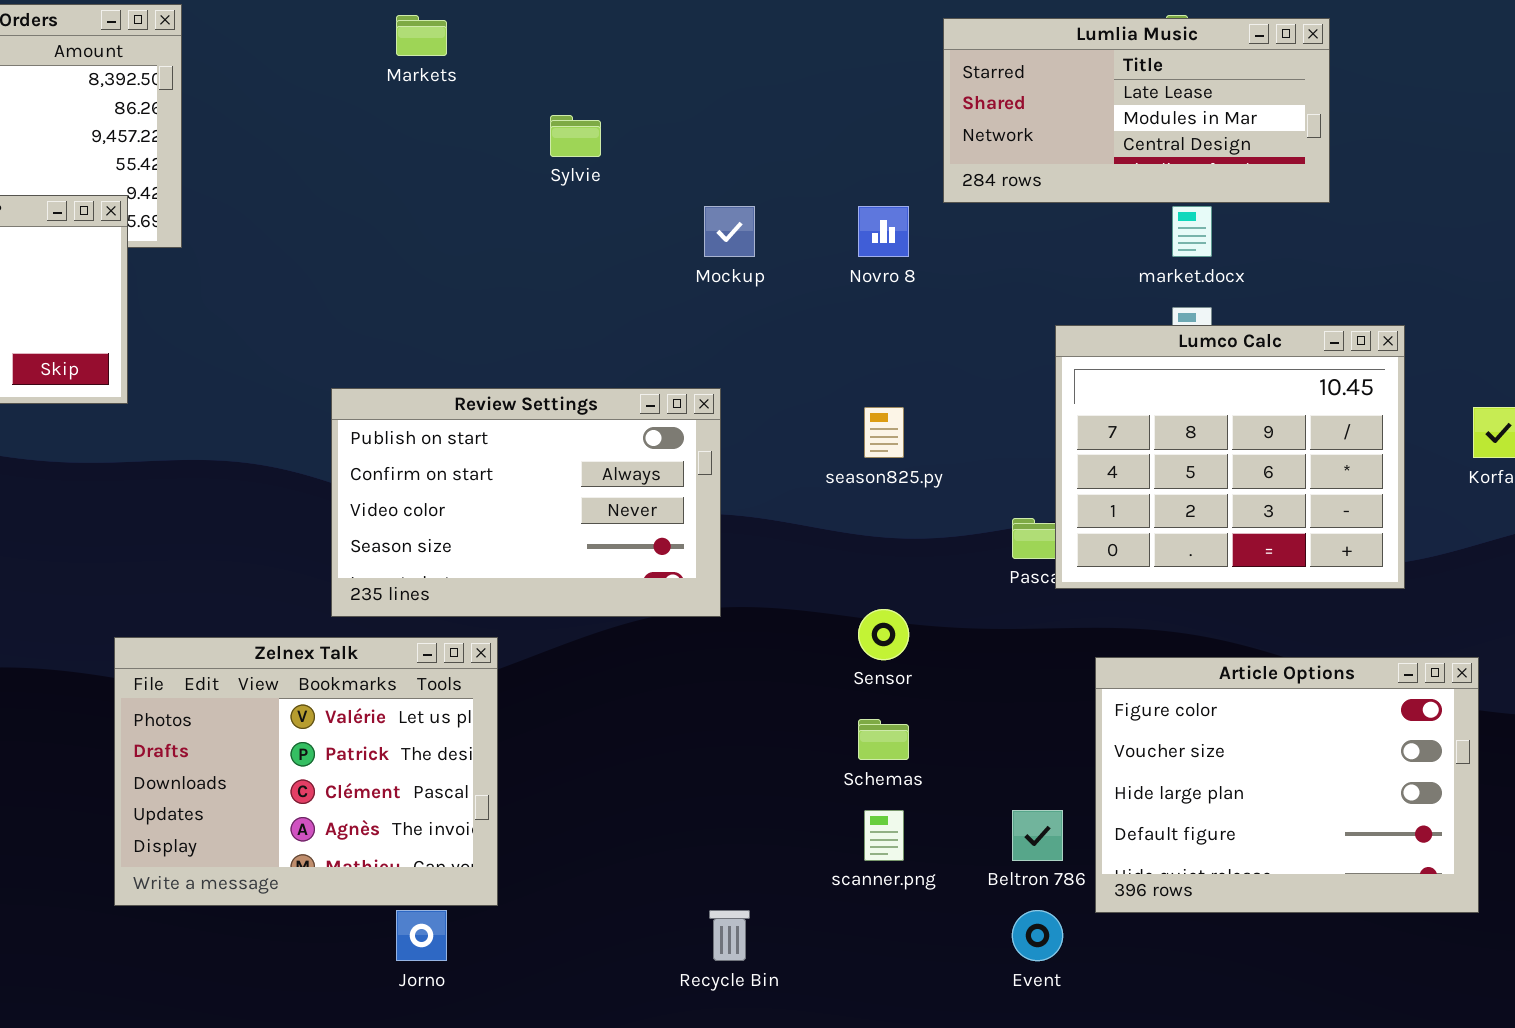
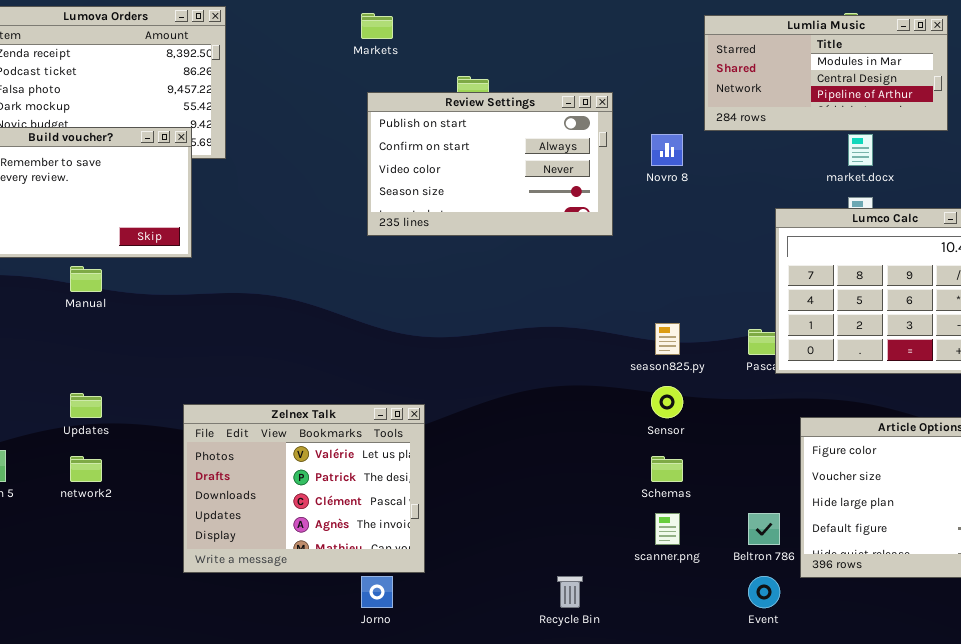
Lumlia Music: [943,18,1330,203] -> [704,15,948,131], scrolled down 1 row
Review Settings: [331,388,721,617] -> [367,92,613,236], moved
season825.py: [864,407,904,458] -> [655,323,680,355], moved

